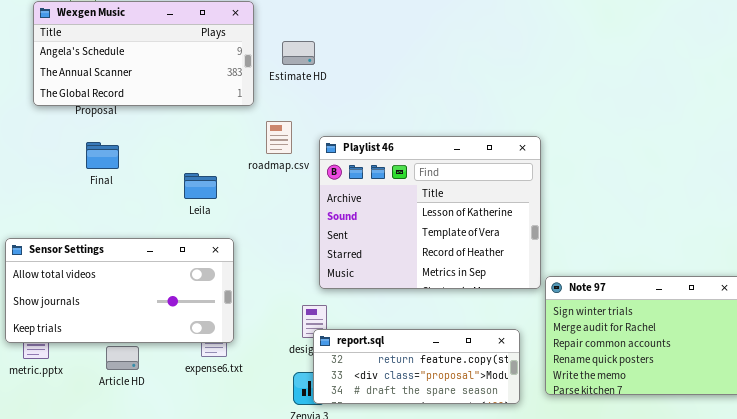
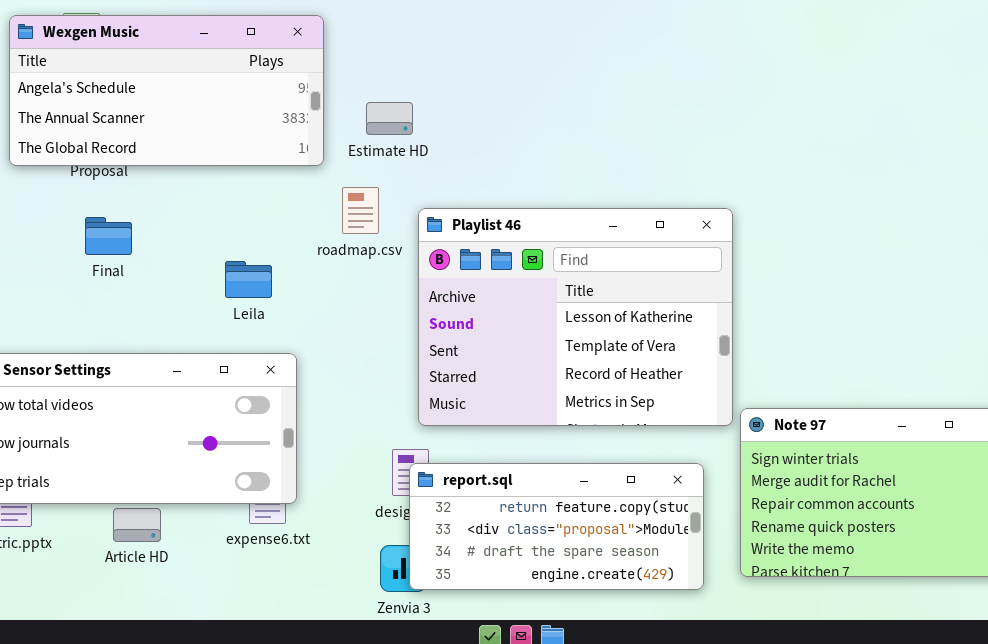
Estimate HD: [282,41,315,65] -> [366,102,413,135], moved
report.sql: [313,329,520,404] -> [409,463,704,590], resized

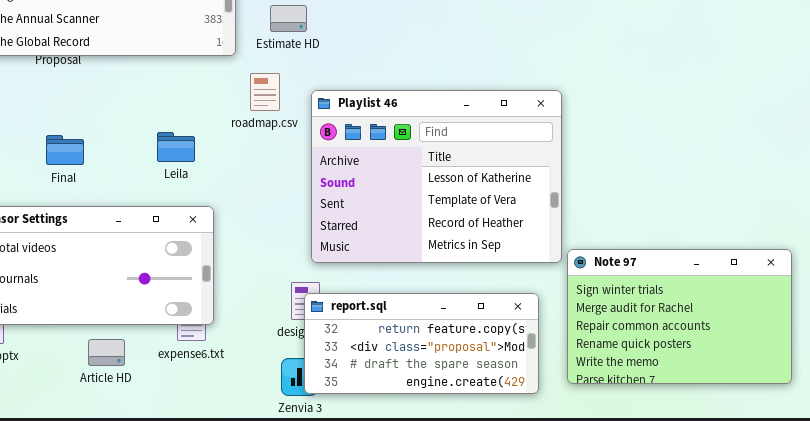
Final: [85,217,132,255] -> [46,135,84,165], moved
Article HD: [113,508,161,542] -> [88,339,125,366], moved

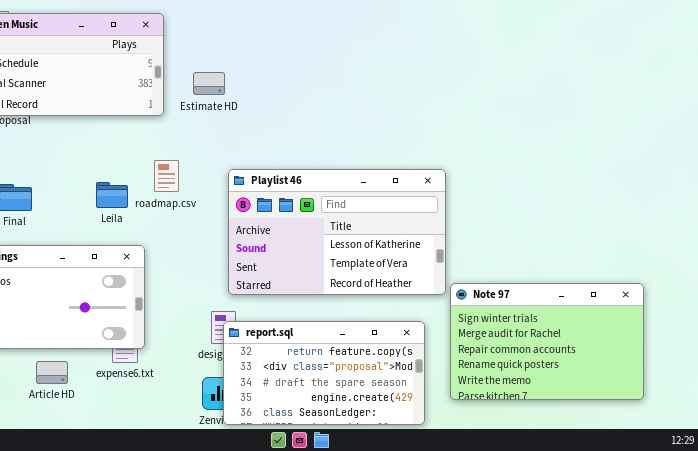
roadmap.csv: [250,73,280,111] -> [154,160,179,192], moved
Playlist 46: [311,90,562,263] -> [228,169,446,295], resized
report.sql: [304,293,539,394] -> [223,321,425,425], resized

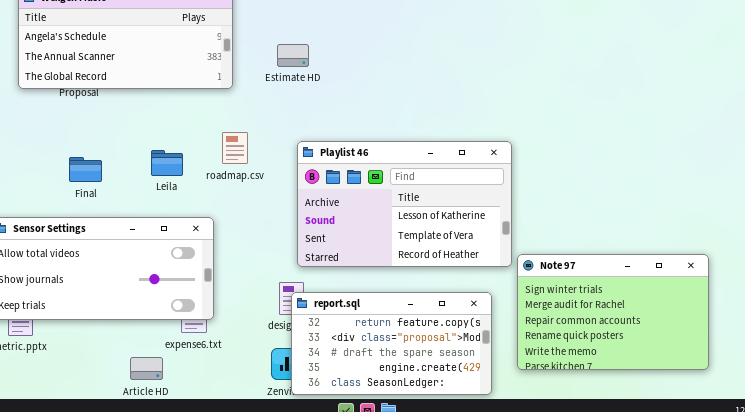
Estimate HD: [193,72,225,95] -> [277,44,309,67], moved
Leila: [96,182,128,208] -> [151,150,183,176], moved
Article HD: [36,361,68,384] -> [130,357,163,380], moved

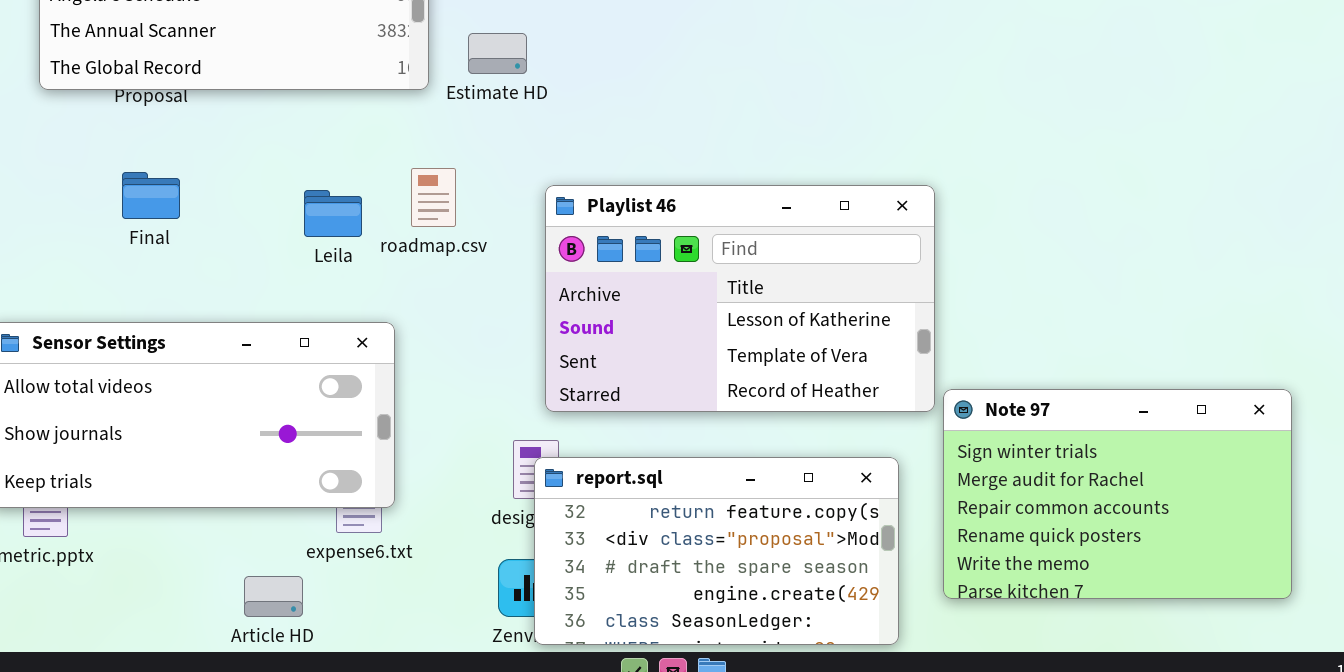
Estimate HD: [277,44,309,67] -> [468,33,527,74], moved
Leila: [151,150,183,176] -> [304,190,362,237], moved
Final: [69,157,102,182] -> [122,172,180,219], moved

